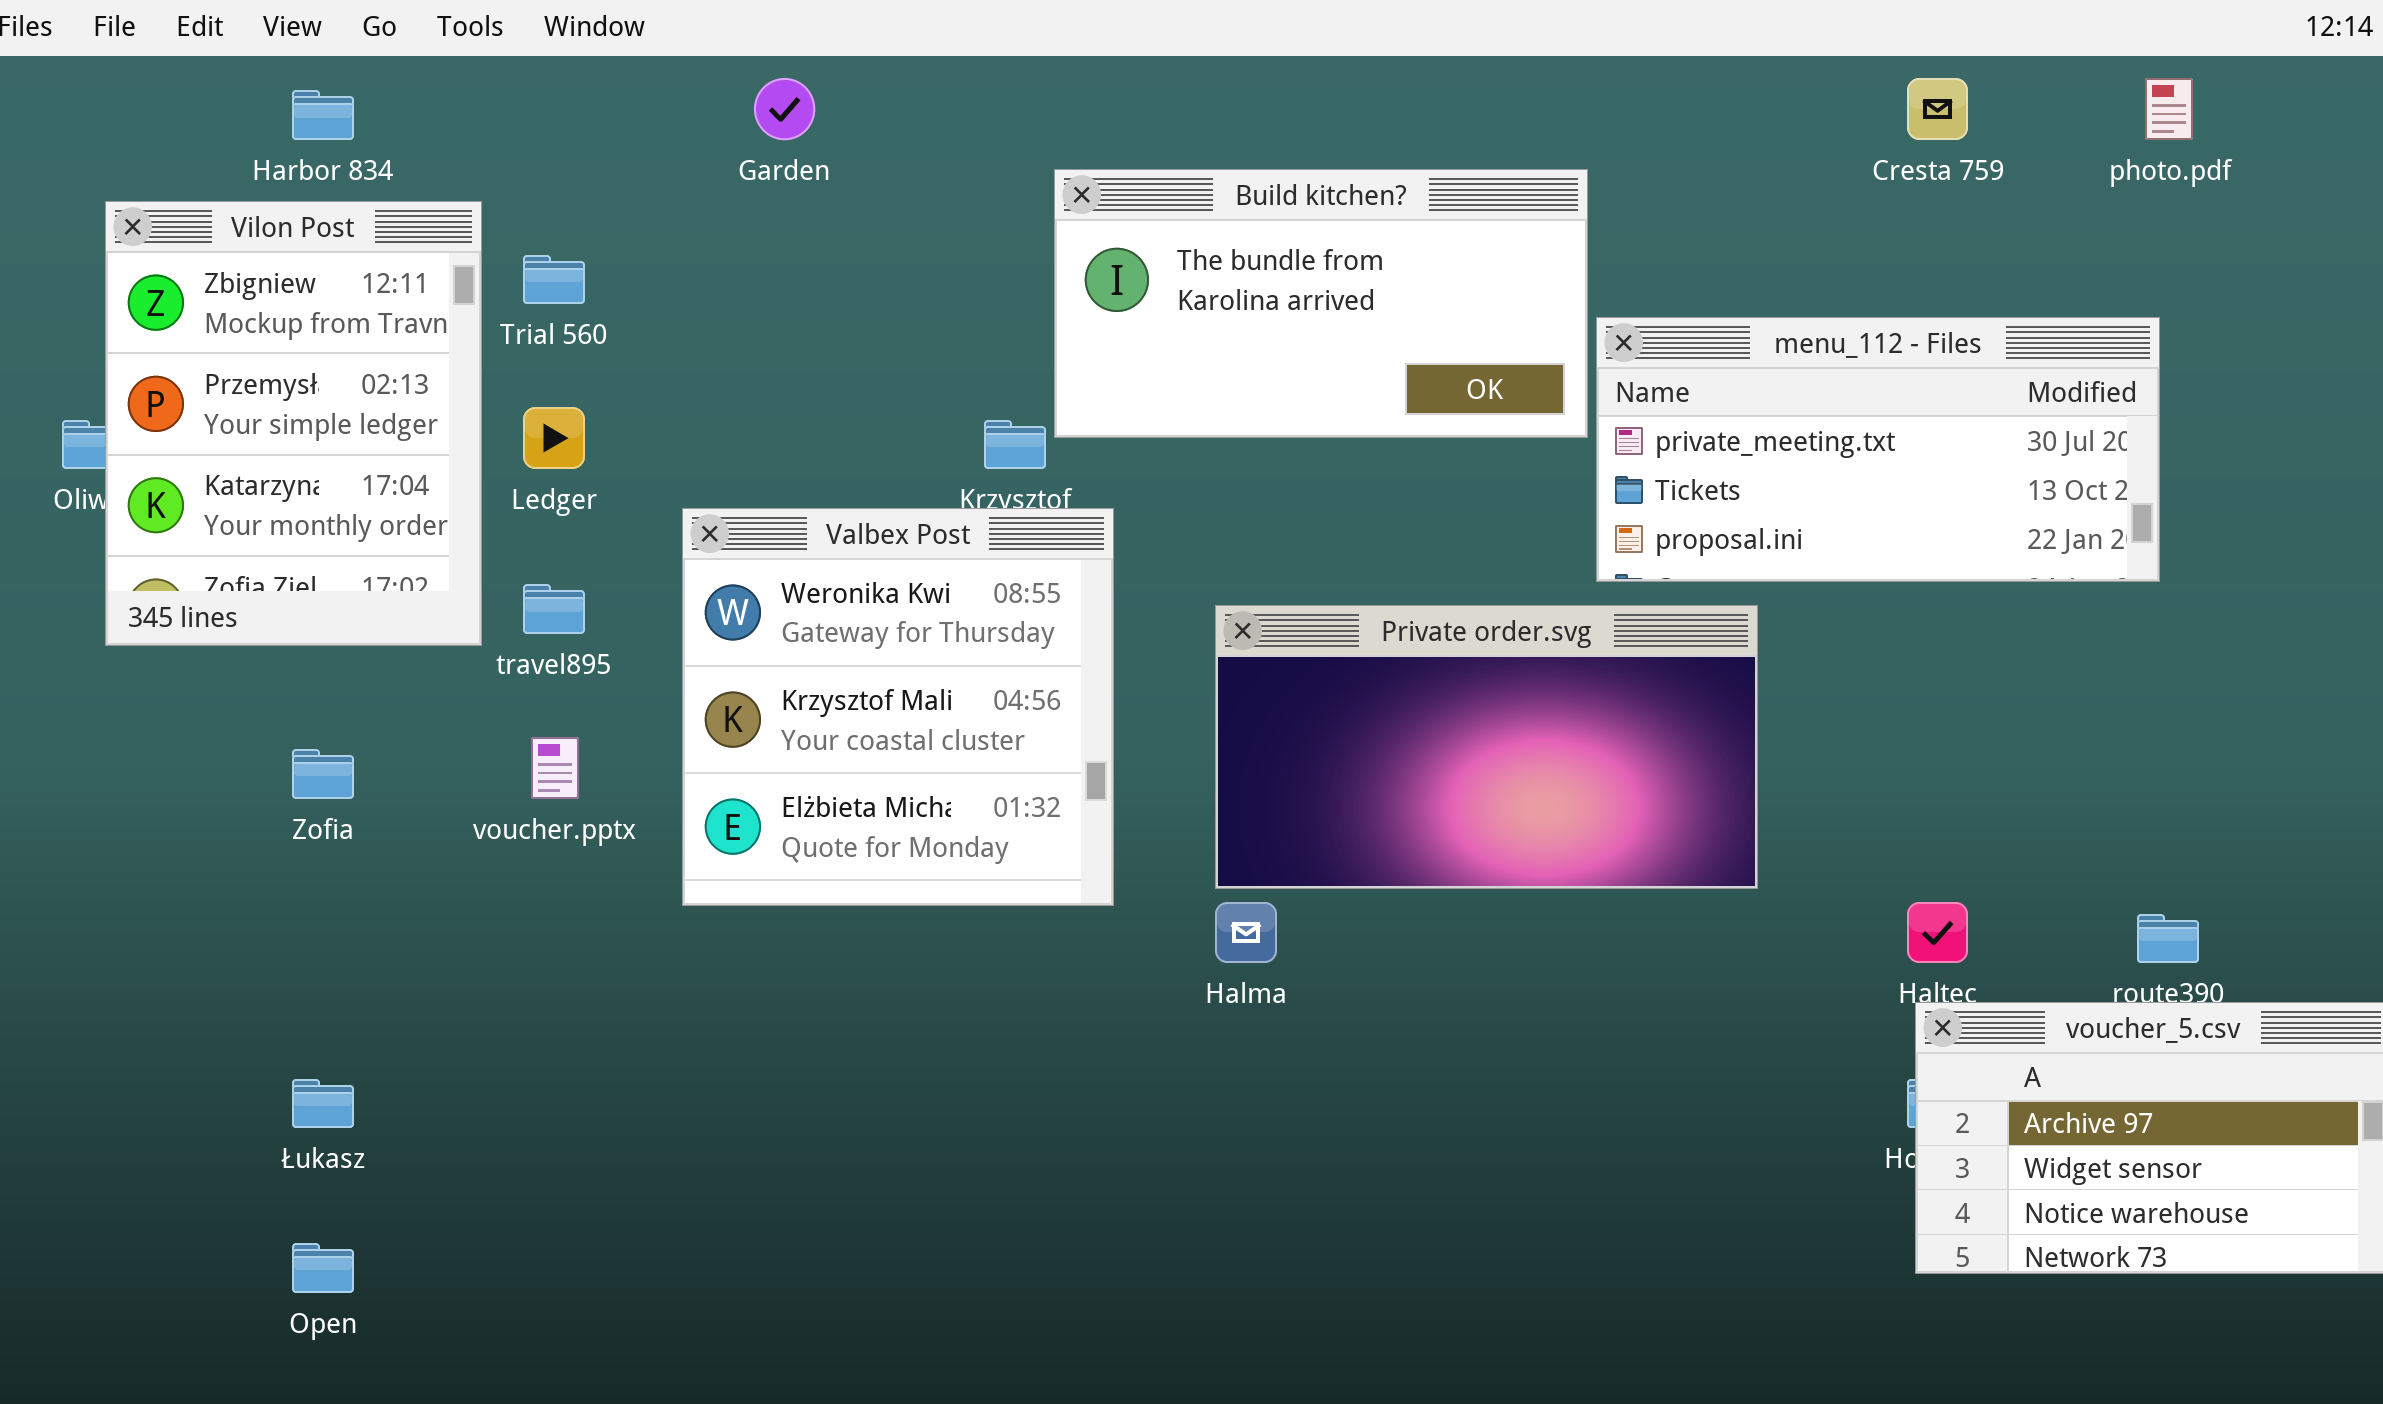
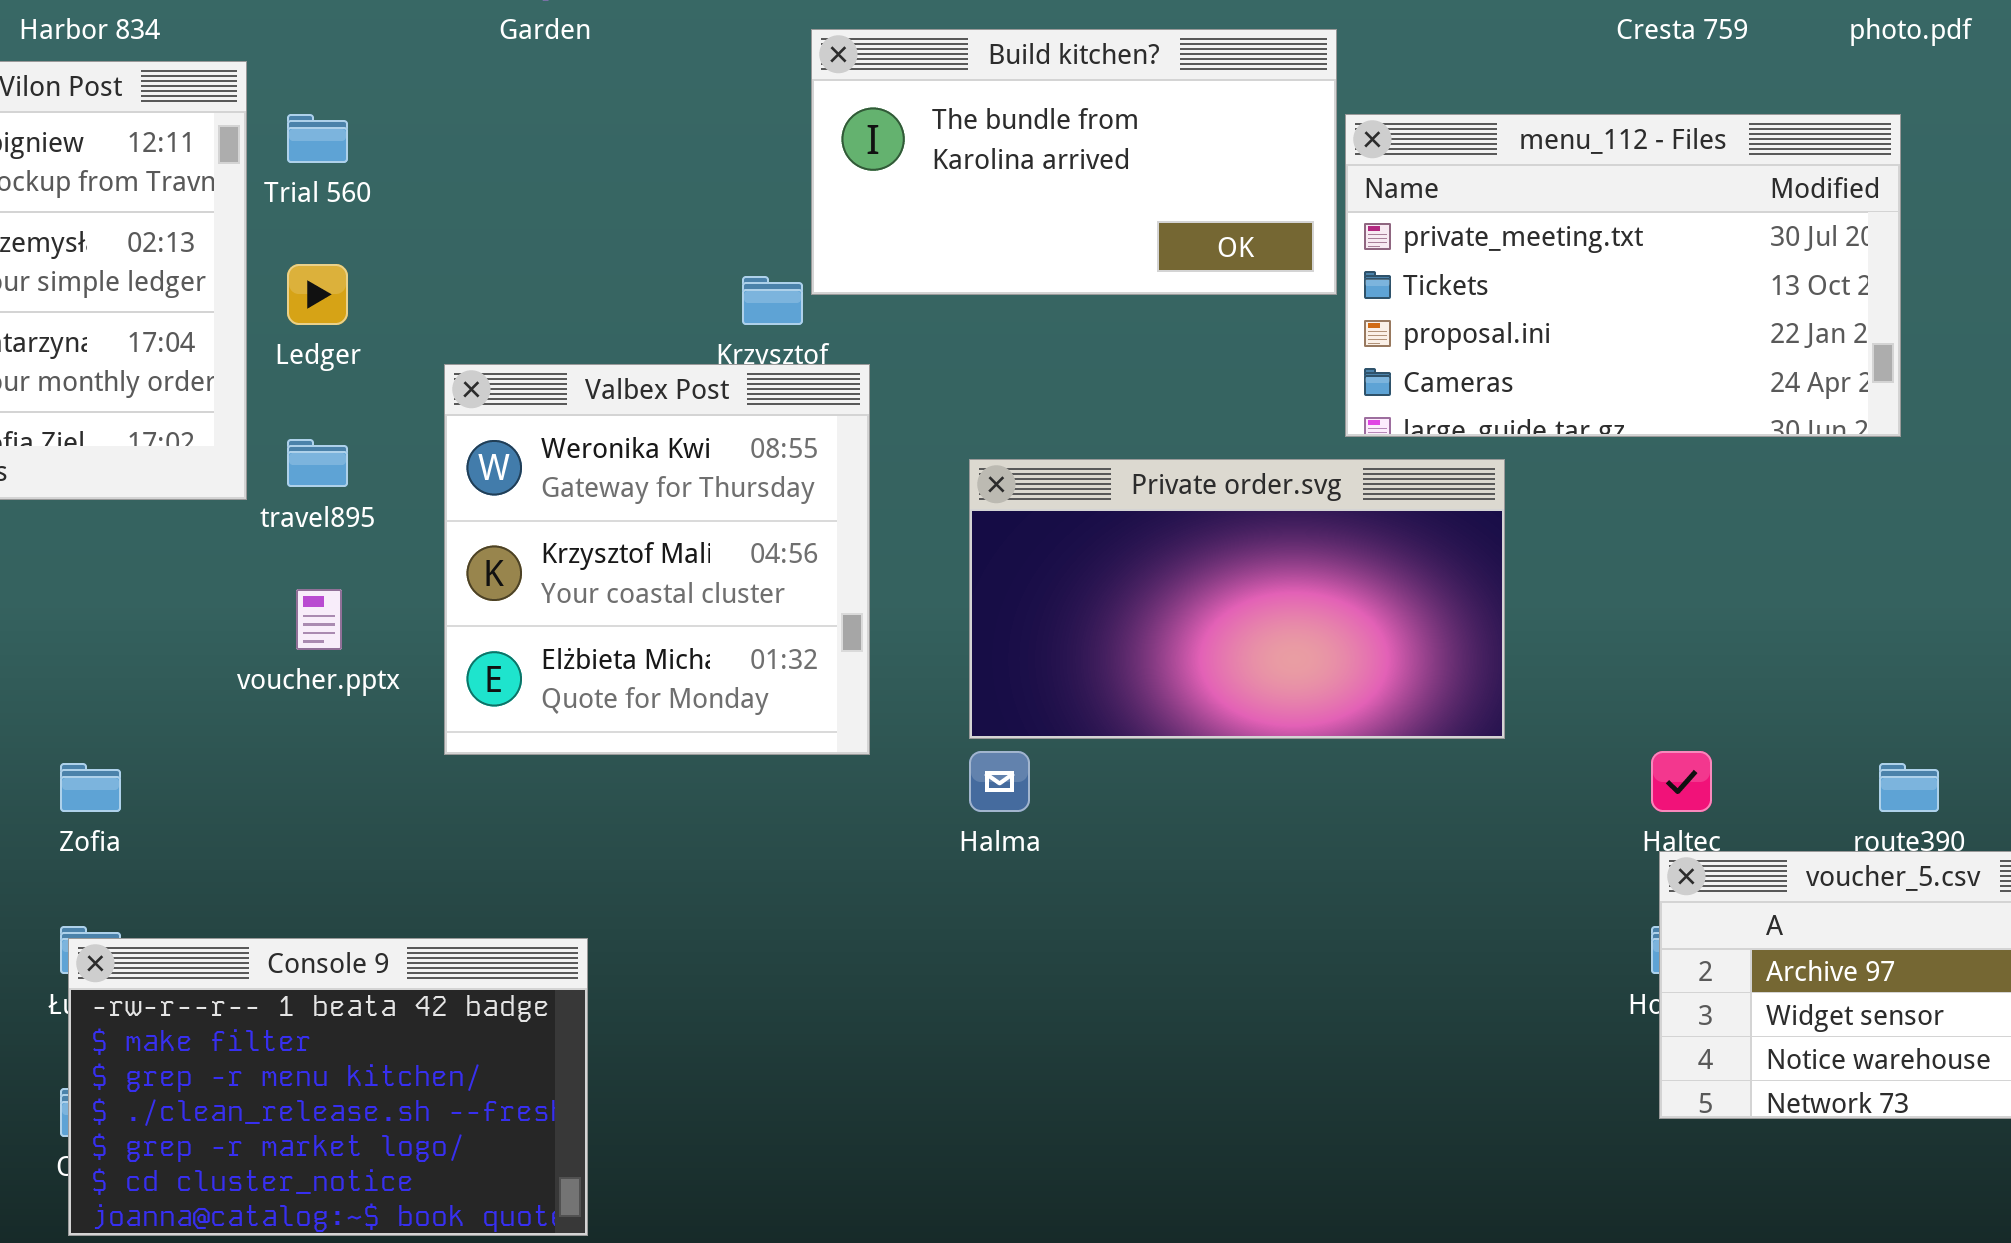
menu_112 - Files: [1596,317,2160,582] -> [1345,114,1901,437], resized
Zofia: [292,749,354,799] -> [60,763,121,812], moved
Console 9: none -> [68,938,588,1236], opened

